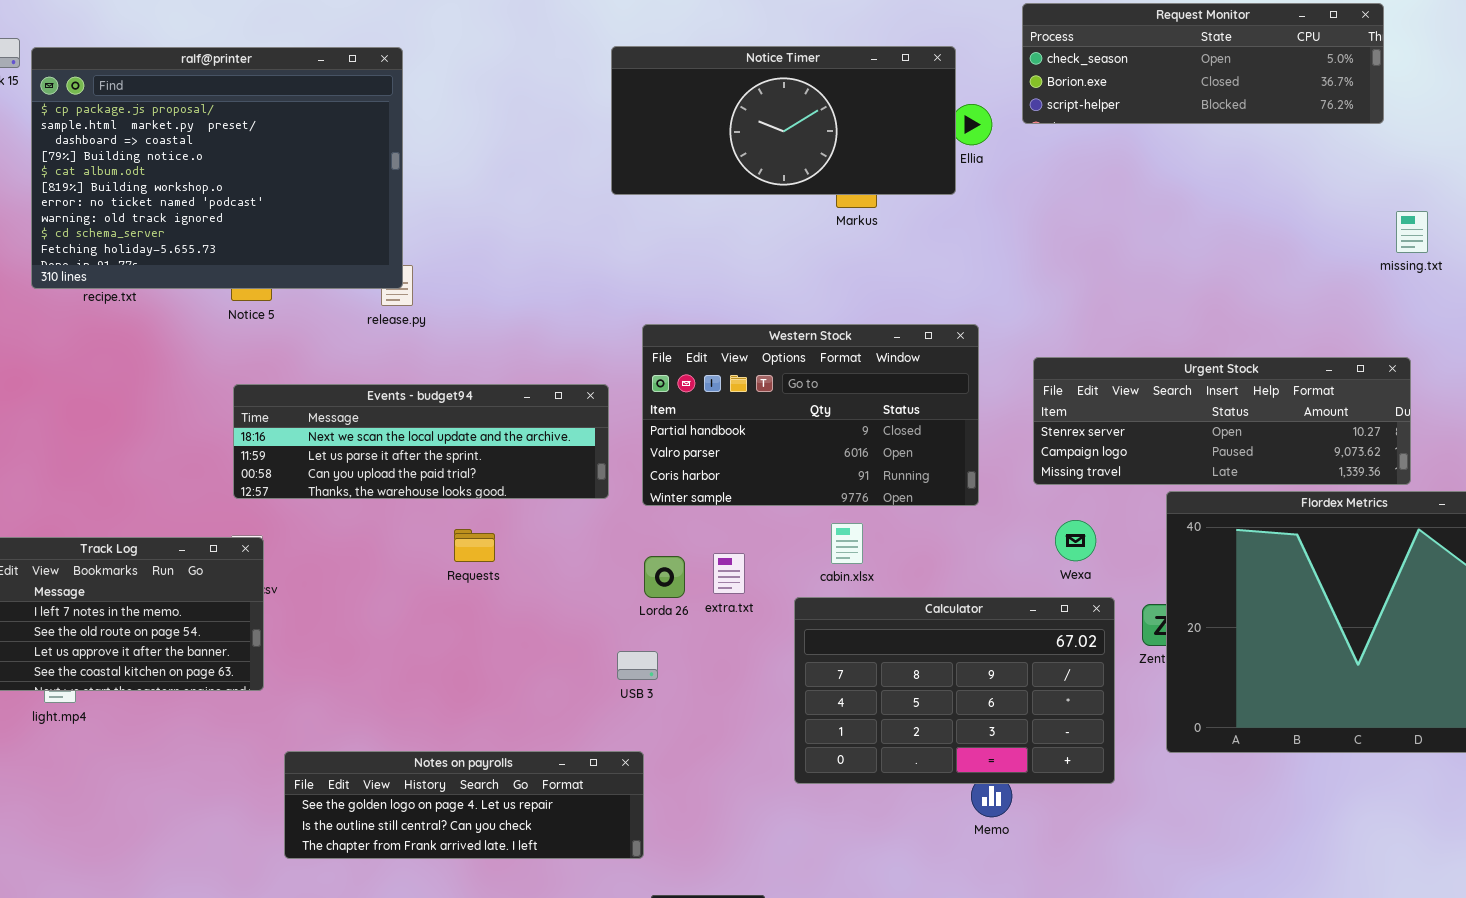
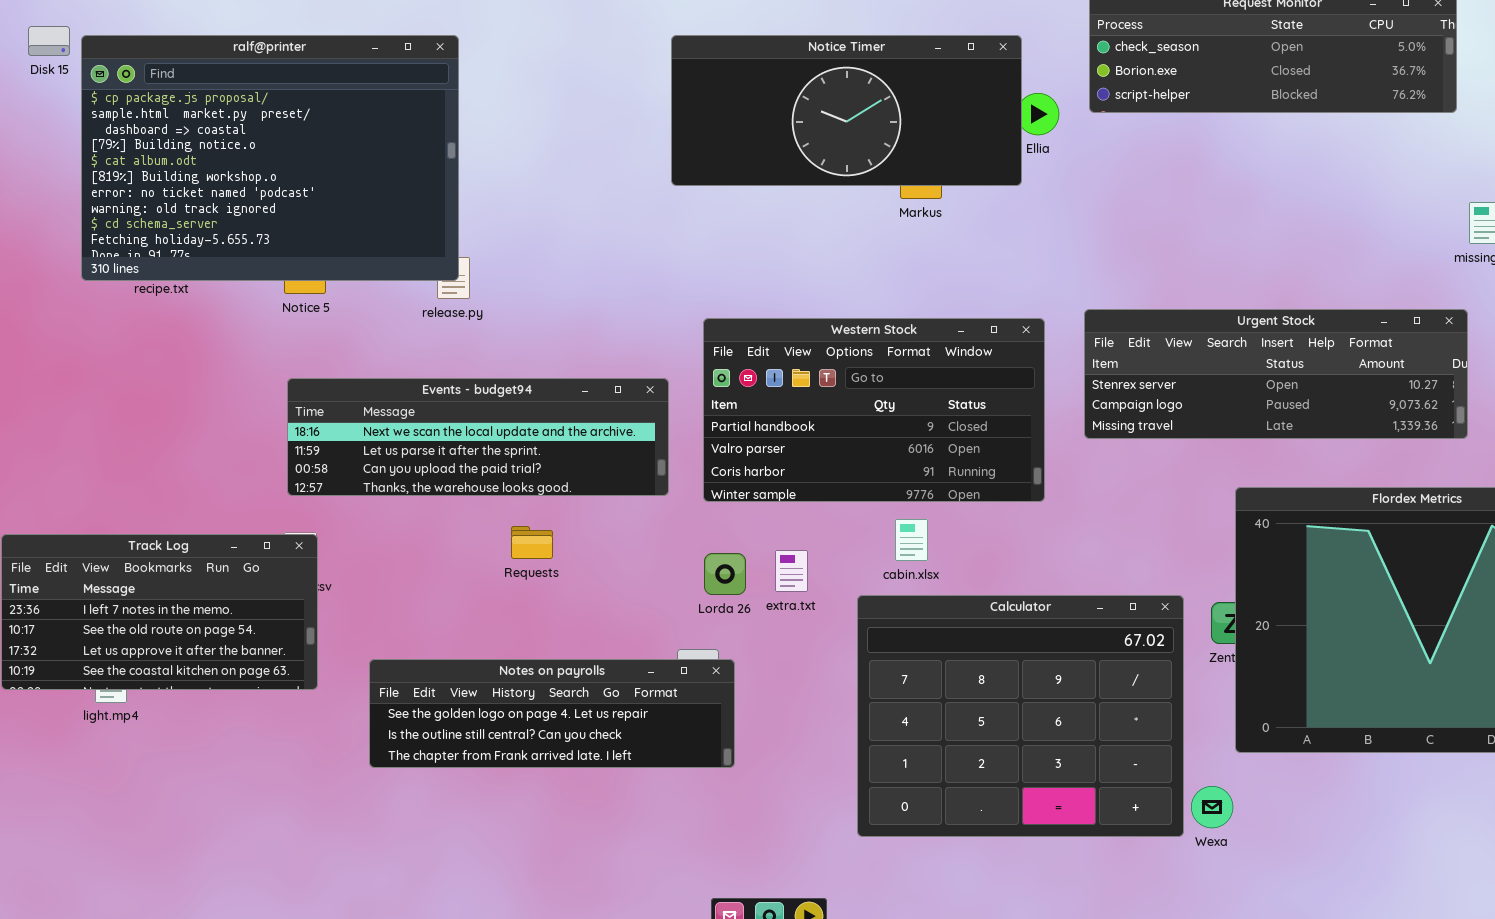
Urgent Stock: [1033,357,1411,485] -> [1084,309,1468,439], moved
Wexa: [1055,520,1096,561] -> [1191,786,1233,828], moved
Calculator: [794,597,1115,784] -> [857,595,1184,837], resized
Notes on payrolls: [284,751,644,859] -> [369,659,735,768], moved

